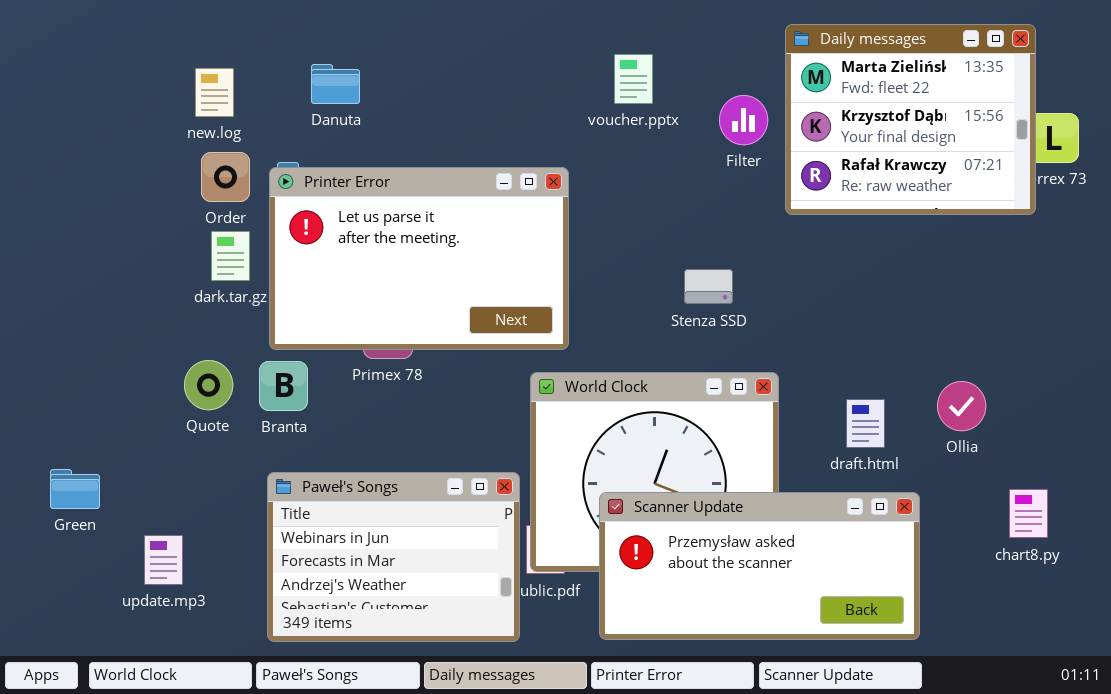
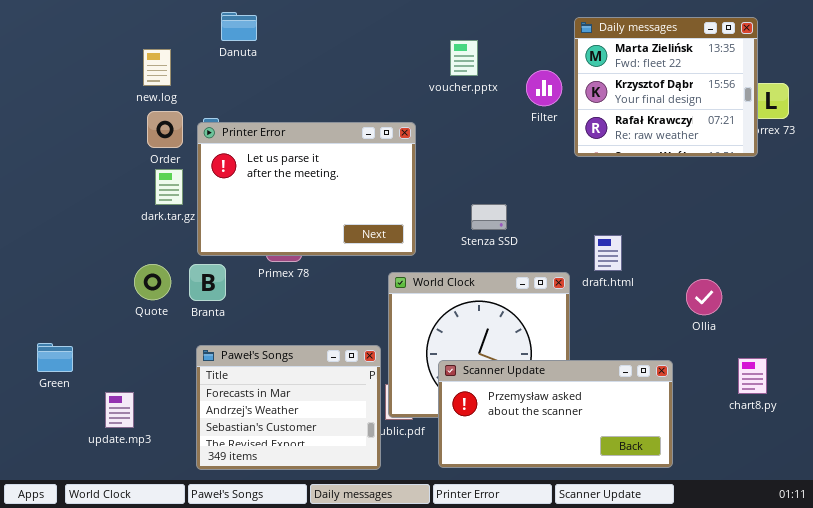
Danuta: [311,64,360,104] -> [221,12,257,41], moved
Stenza SSD: [684,269,733,304] -> [471,204,507,230], moved
draft.html: [846,399,885,448] -> [594,235,622,271], moved
Paweł's Songs: [267,472,520,642] -> [196,345,381,470], scrolled down 1 row

